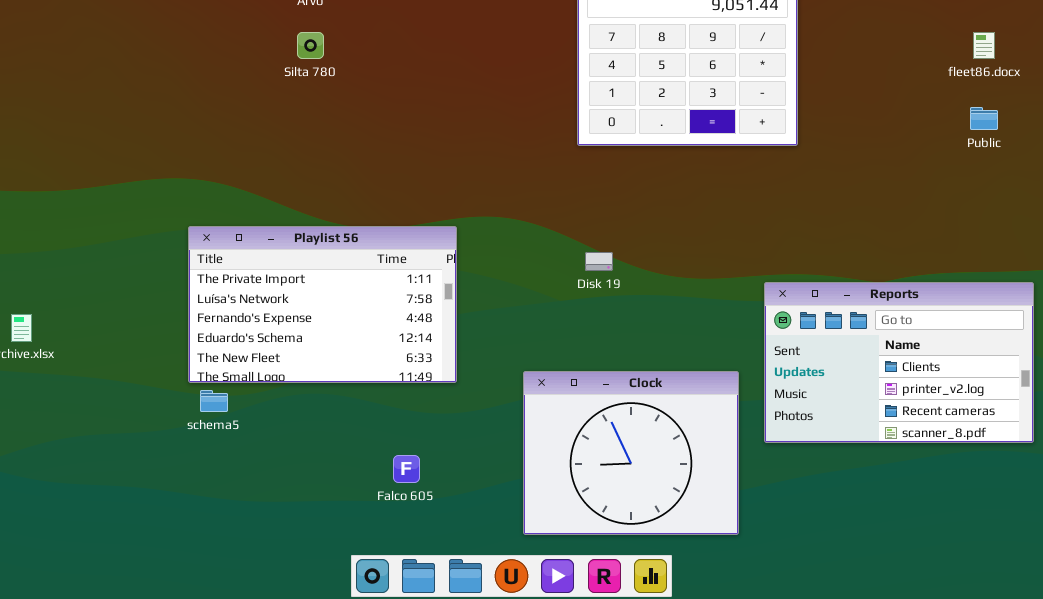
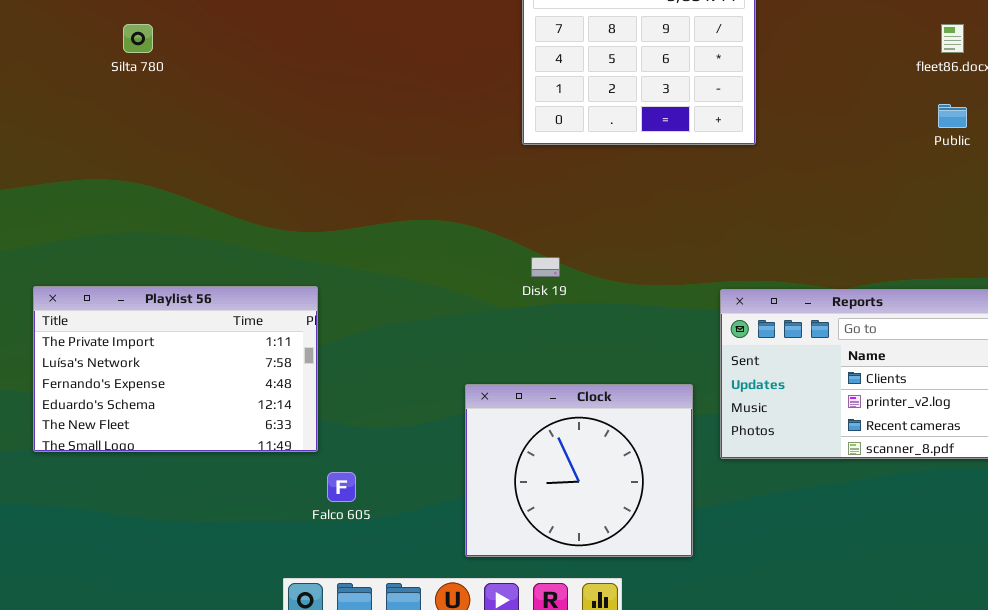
Silta 780: [297,32,324,59] -> [123,24,153,53], moved
Playlist 56: [188,226,457,383] -> [33,286,318,452], moved

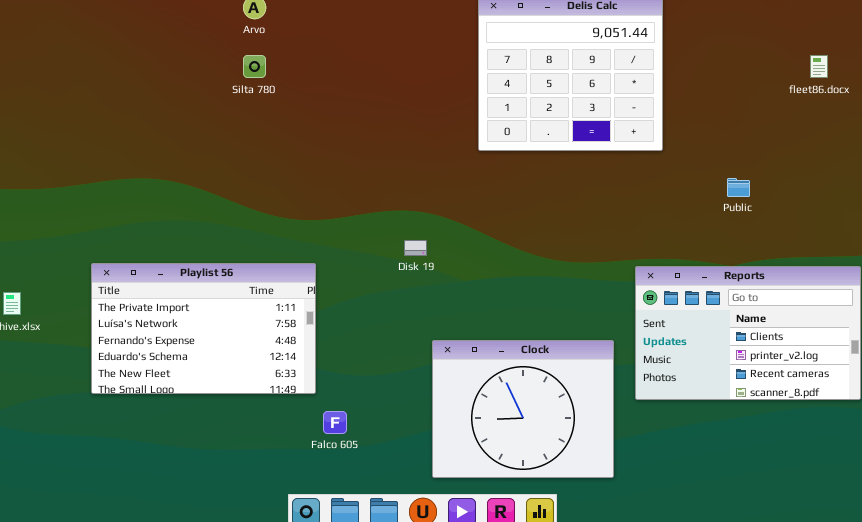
Silta 780: [123,24,153,53] -> [243,55,266,78], moved
Public: [938,104,967,128] -> [727,178,750,197], moved
Disk 19: [531,257,560,277] -> [404,240,427,256], moved

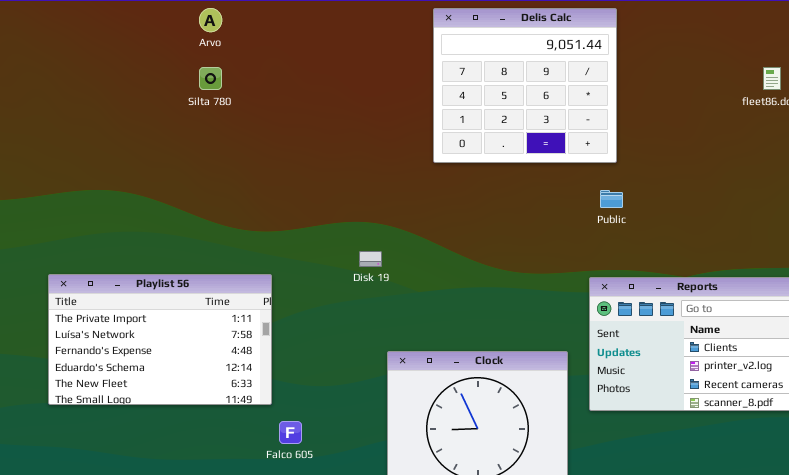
Public: [727,178,750,197] -> [600,190,623,208], moved

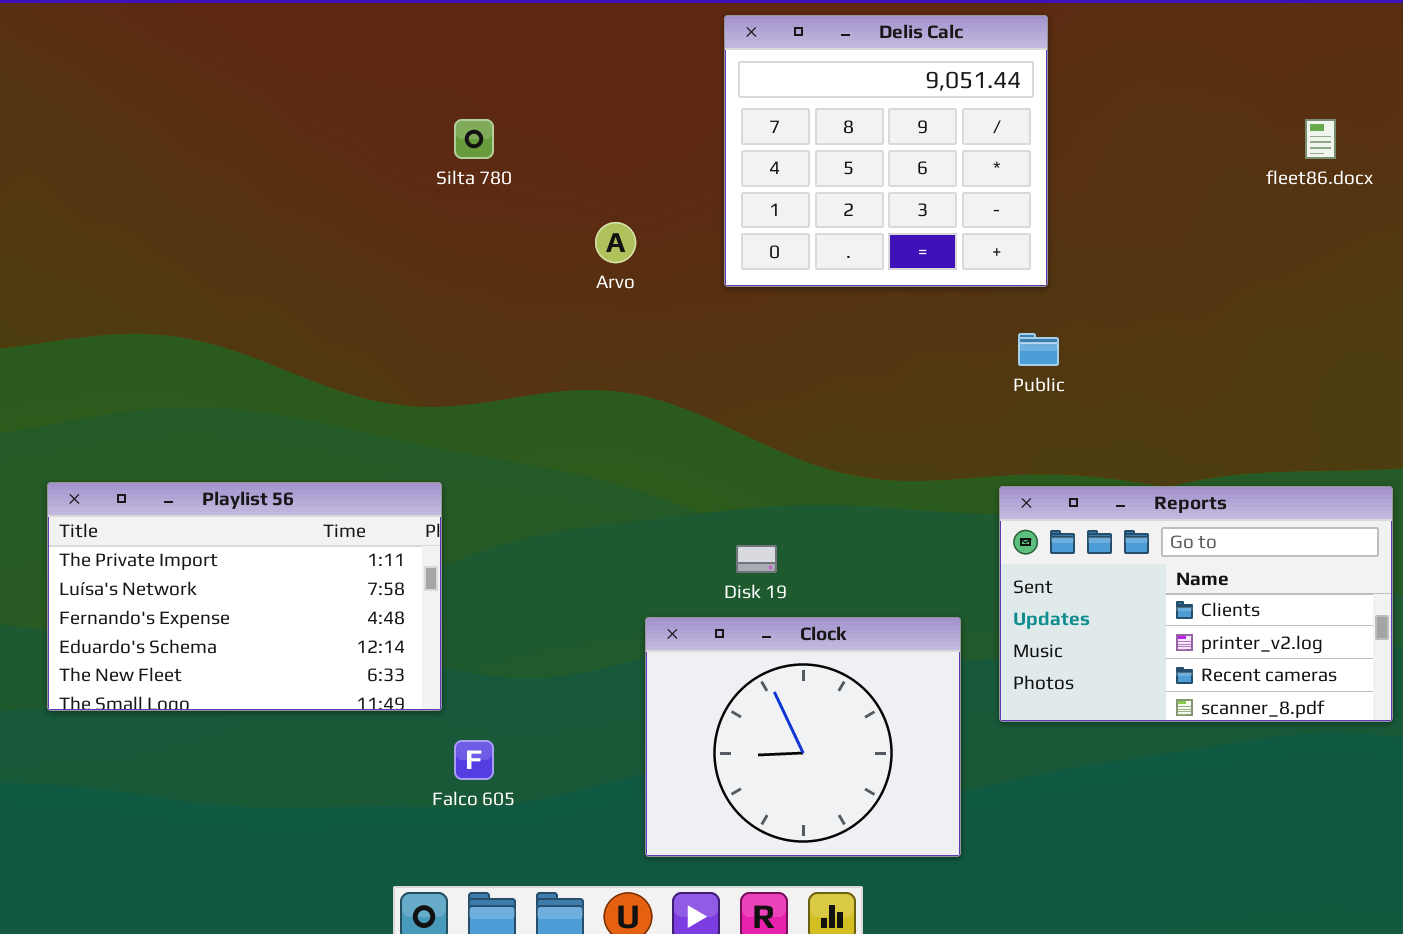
Arvo: [199,8,222,32] -> [595,222,636,263], moved
Silta 780: [199,67,222,90] -> [454,119,494,159], moved
Disk 19: [359,251,382,267] -> [736,545,777,573], moved

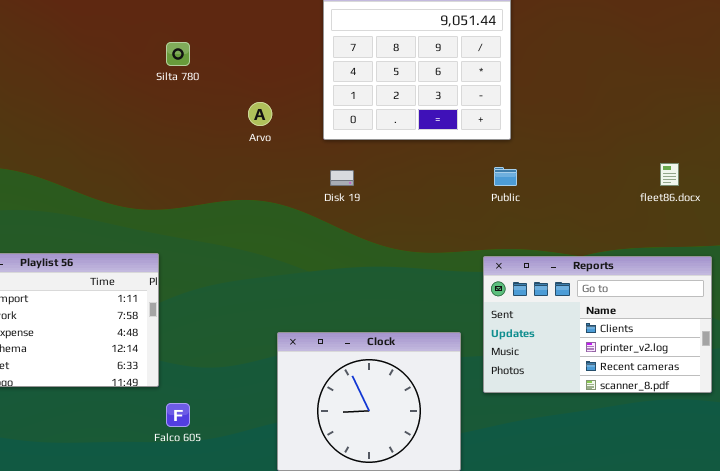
fleet86.docx: [1305,119,1336,159] -> [660,163,679,186], moved
Disk 19: [736,545,777,573] -> [330,170,354,186], moved

